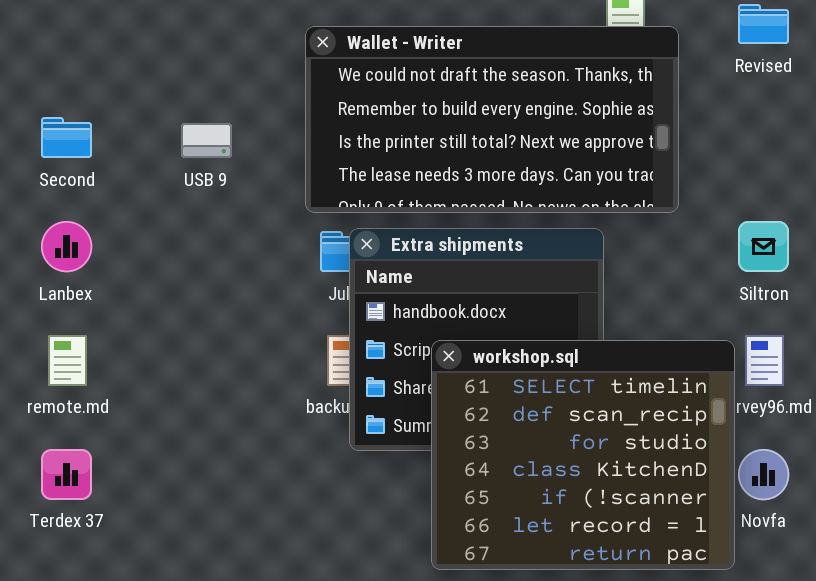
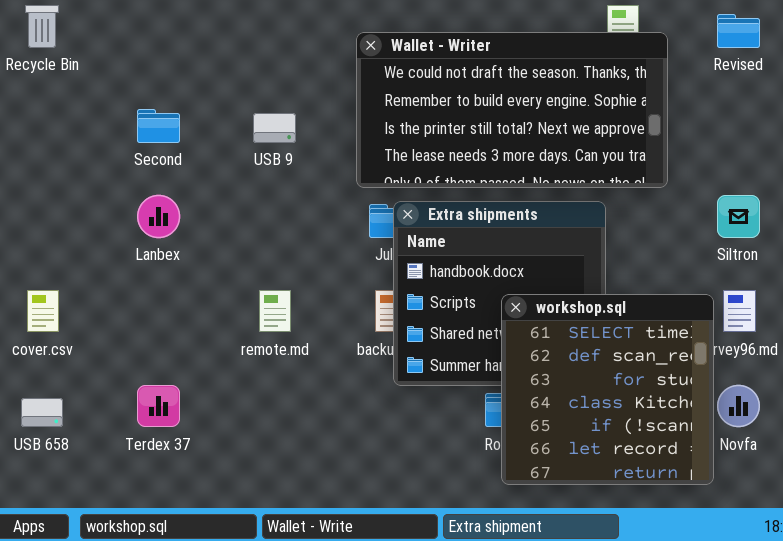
remote.md: [48,335,87,386] -> [259,290,291,332], moved
workshop.sql: [431,340,735,570] -> [501,294,714,485], resized

